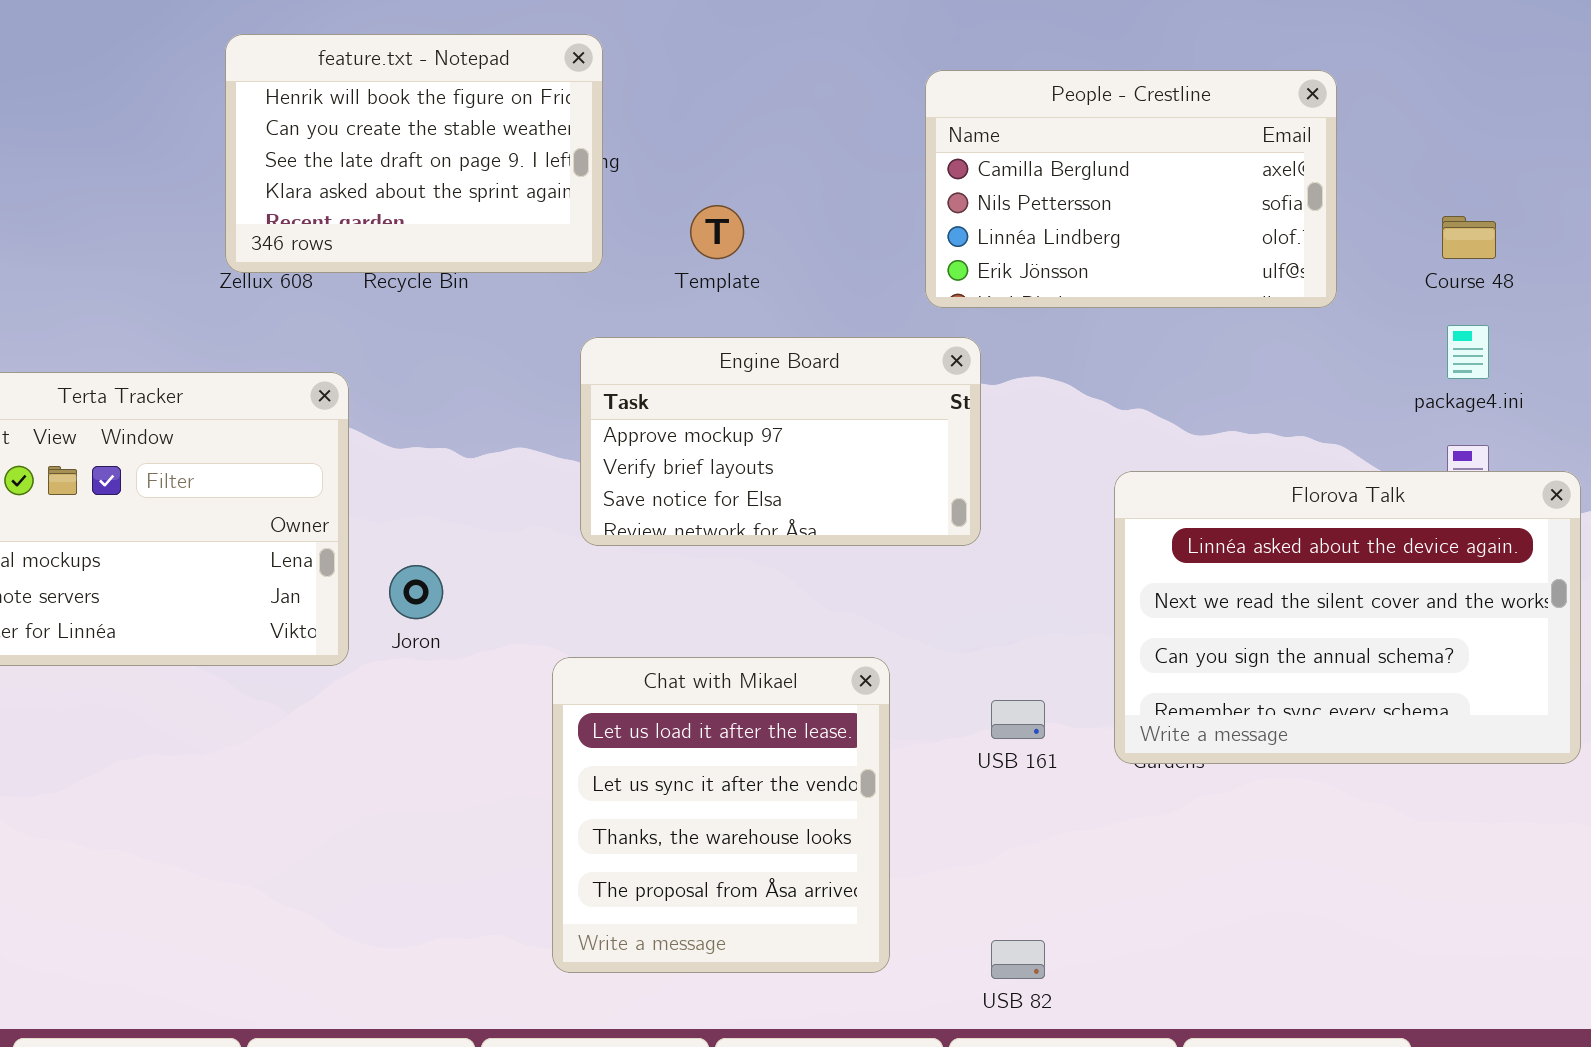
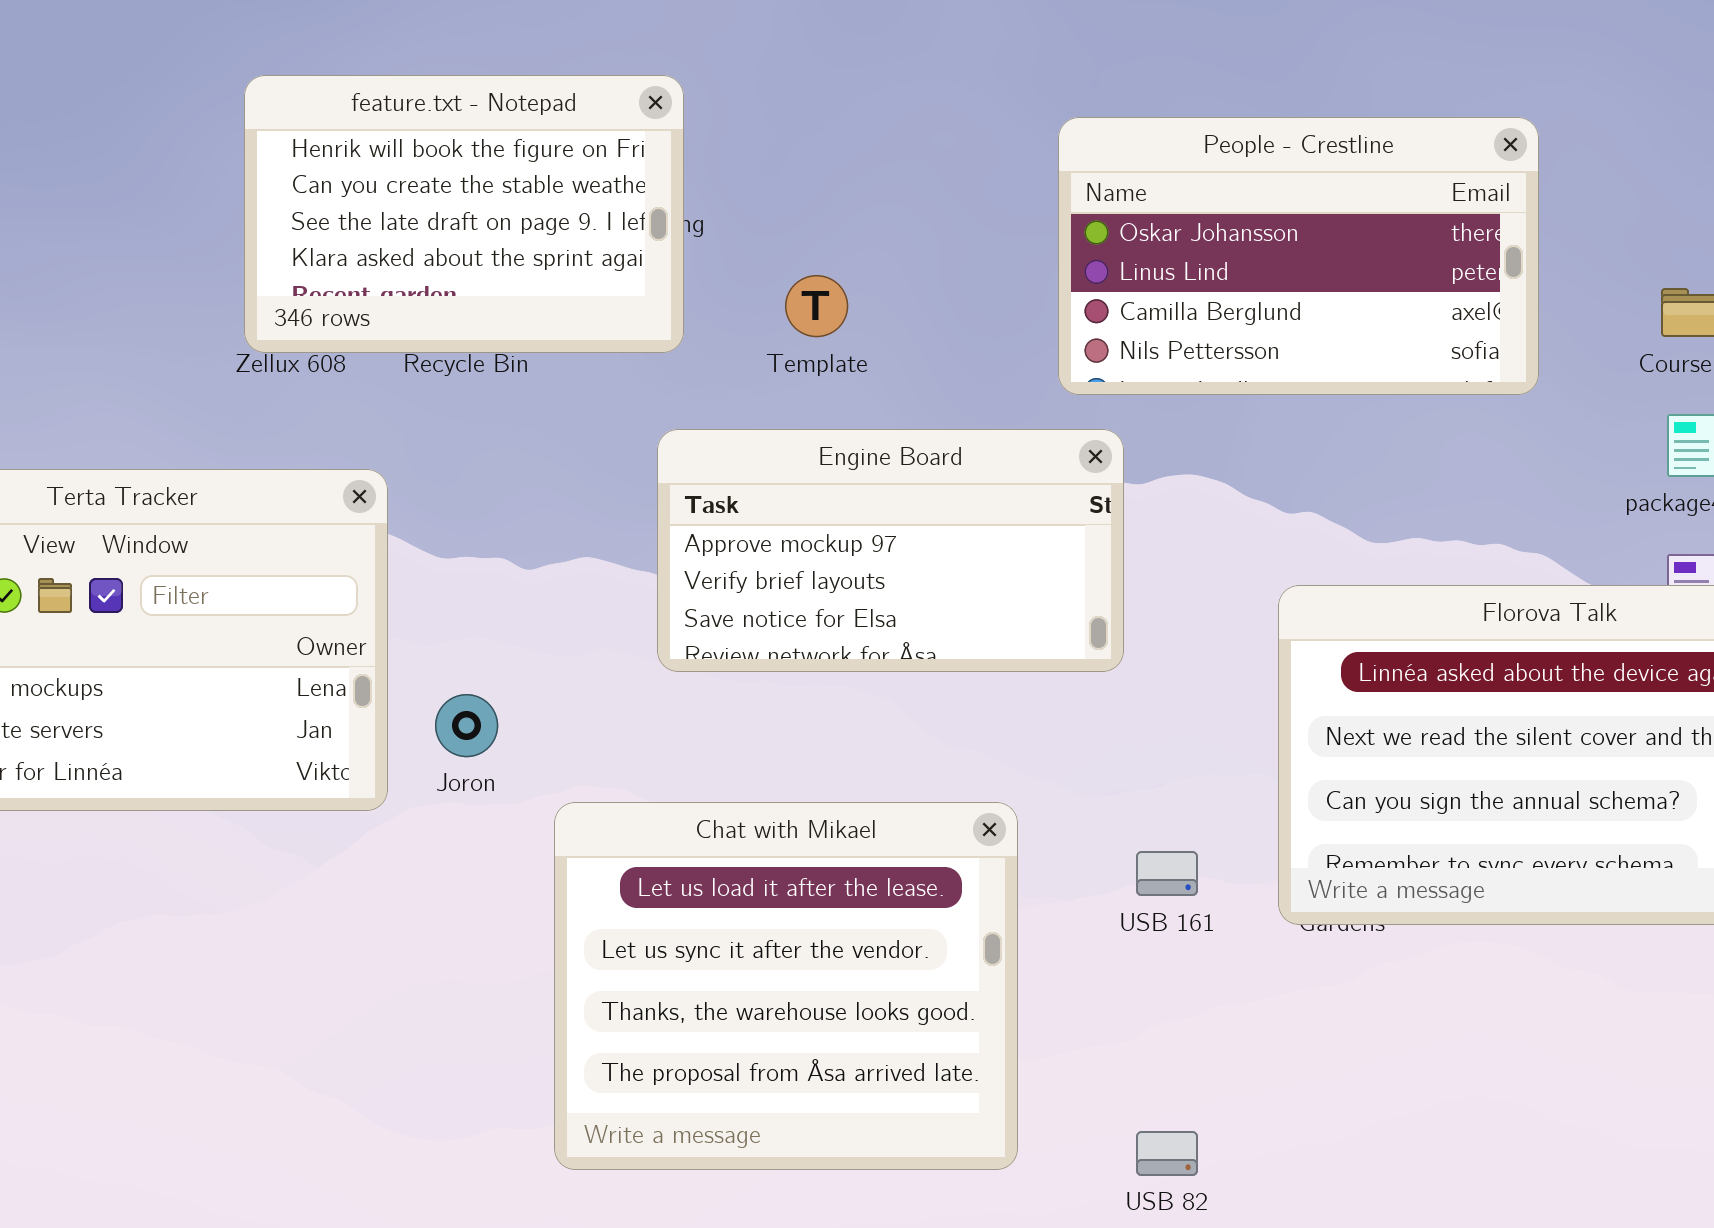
People - Crestline: [925,70,1337,308] -> [1058,117,1539,395], scrolled up 2 rows
Chat with Mikael: [552,657,890,973] -> [554,802,1018,1170], resized

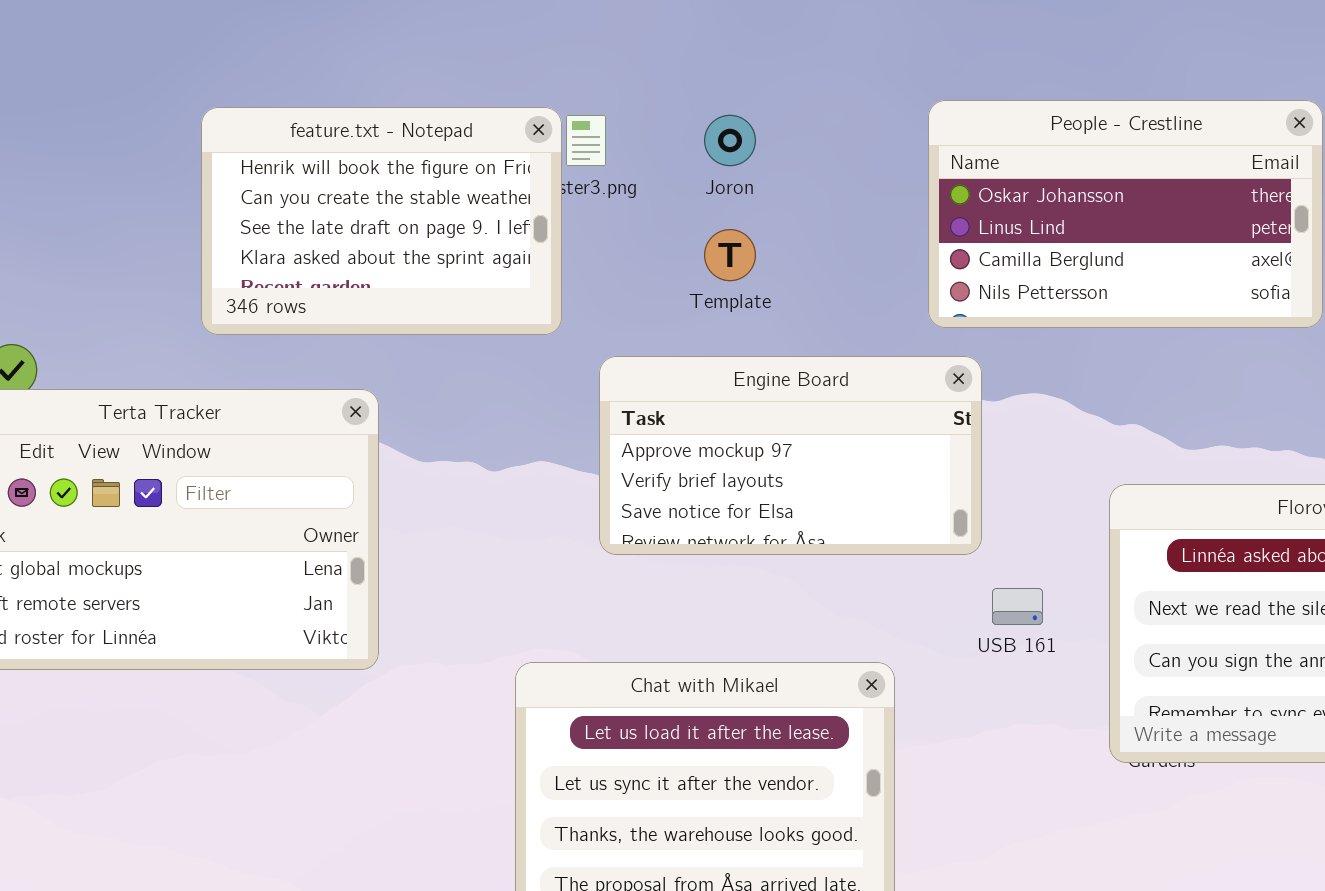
feature.txt - Notepad: [244,75,684,353] -> [201,107,562,335], moved
Joron: [435,694,498,757] -> [704,115,756,166], moved
USB 161: [1136,851,1198,896] -> [992,588,1043,625], moved

